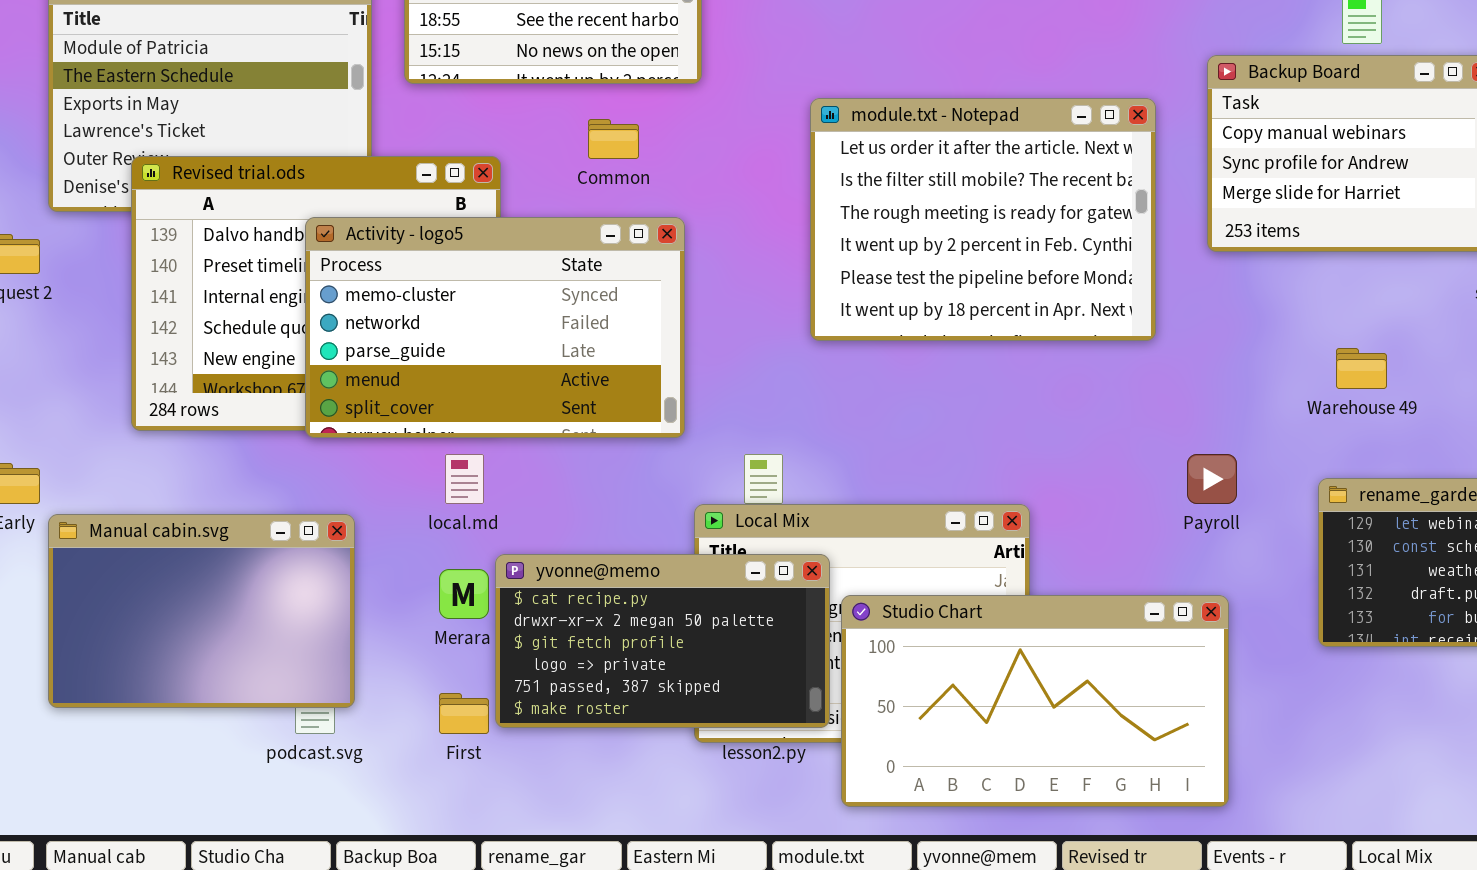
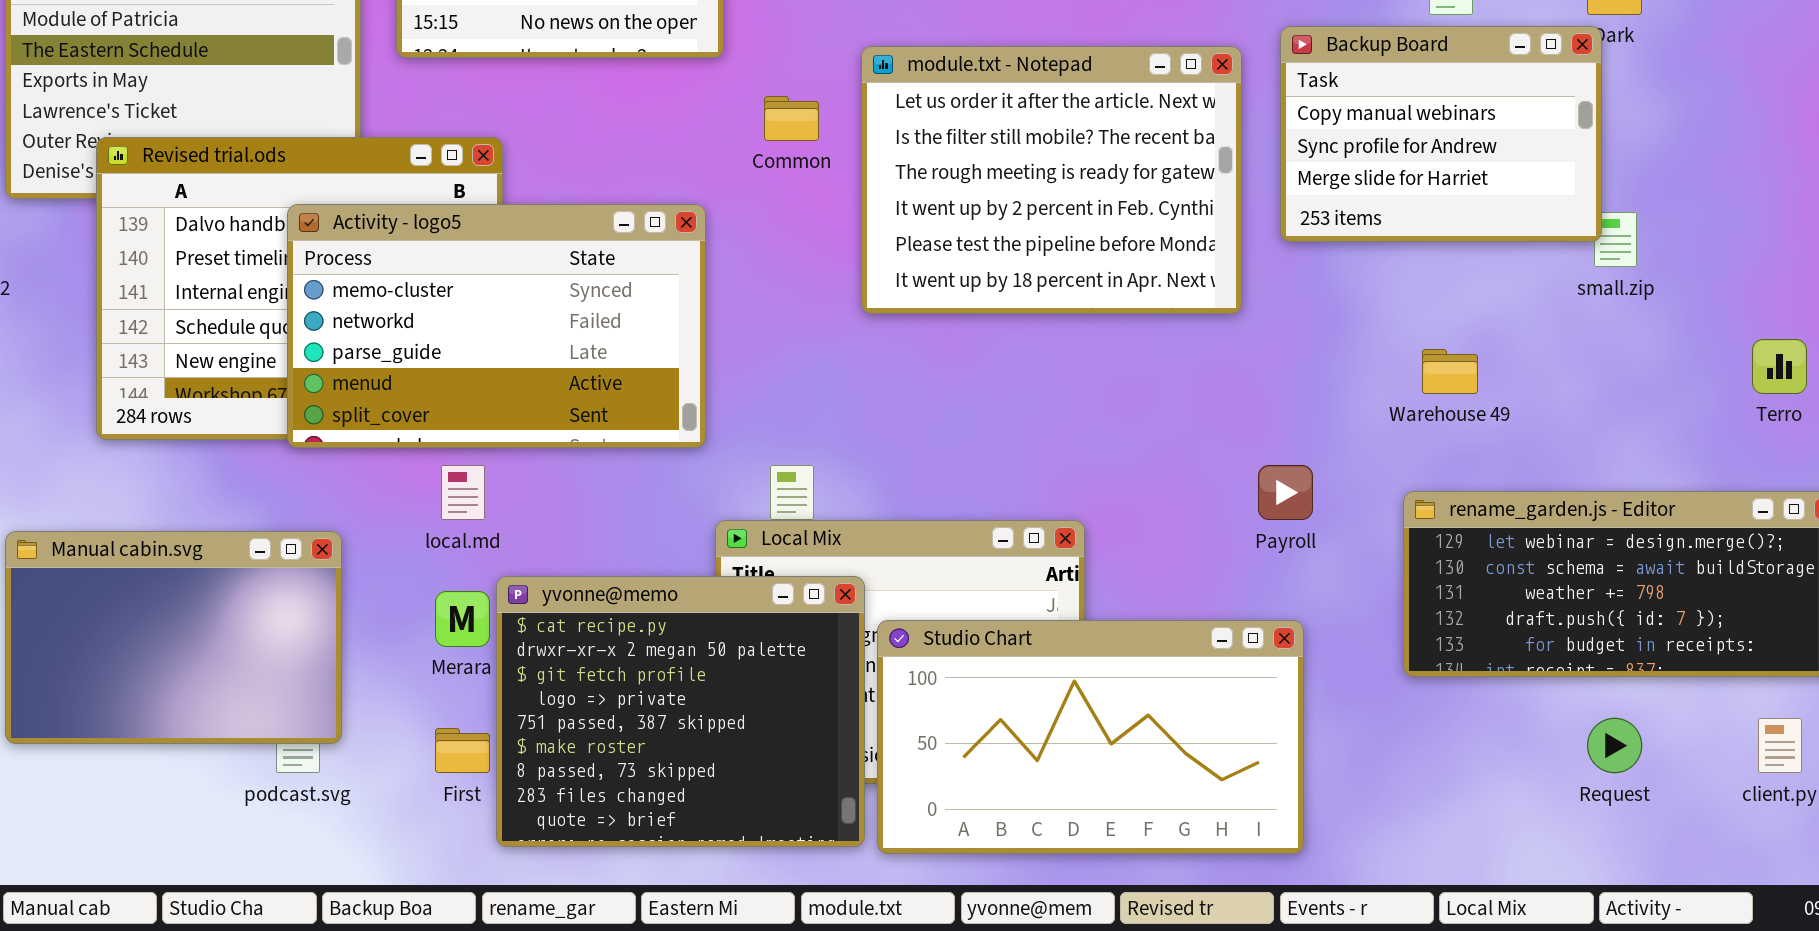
module.txt - Notepad: [810,98,1156,341] -> [861,46,1242,314], moved
Common: [588,119,639,159] -> [764,96,819,141], moved
yvonne@memo: [495,554,830,728] -> [496,576,865,847], resized

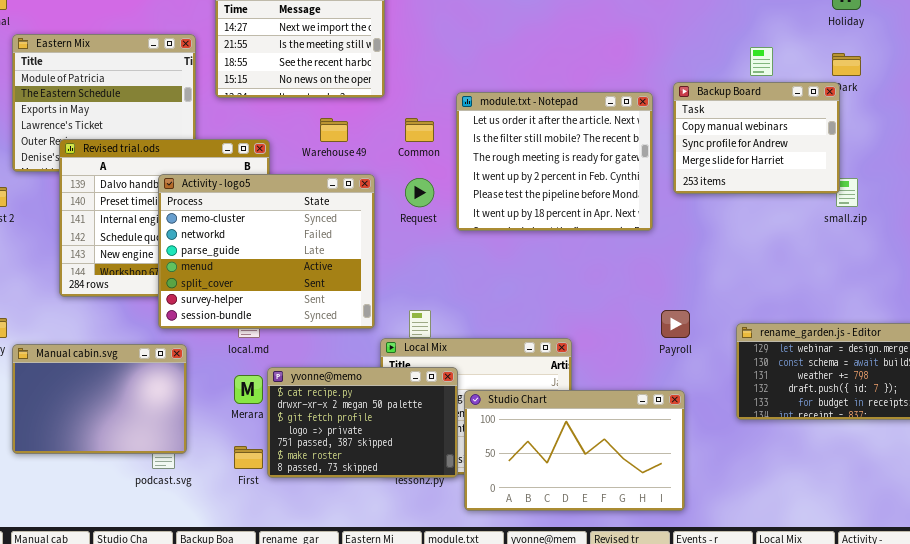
Activity - logo5: [287,204,706,448] -> [158,174,375,329], resized
Warehouse 49: [1422,349,1478,394] -> [320,118,348,142], moved
yvonne@memo: [496,576,865,847] -> [267,367,458,478], resized
Request: [1587,718,1642,773] -> [405,178,434,207], moved

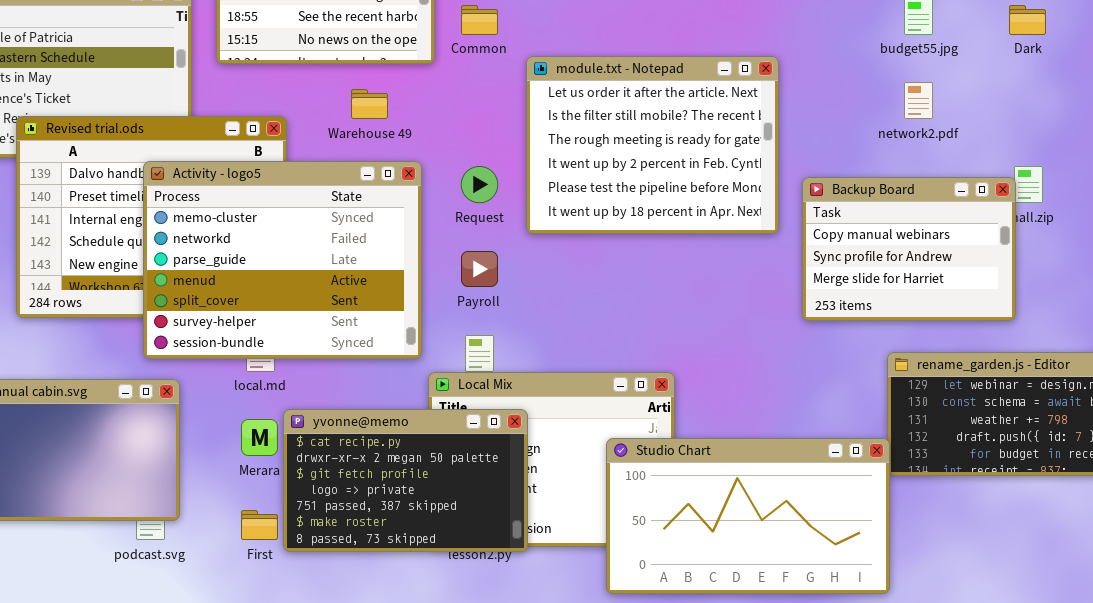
Backup Board: [673,82,840,194] -> [802,177,1016,321], moved
Common: [405,118,434,142] -> [461,5,498,35], moved
Payroll: [661,310,690,338] -> [461,251,498,287], moved
Studio Chart: [464,390,685,511] -> [606,438,890,594], moved

